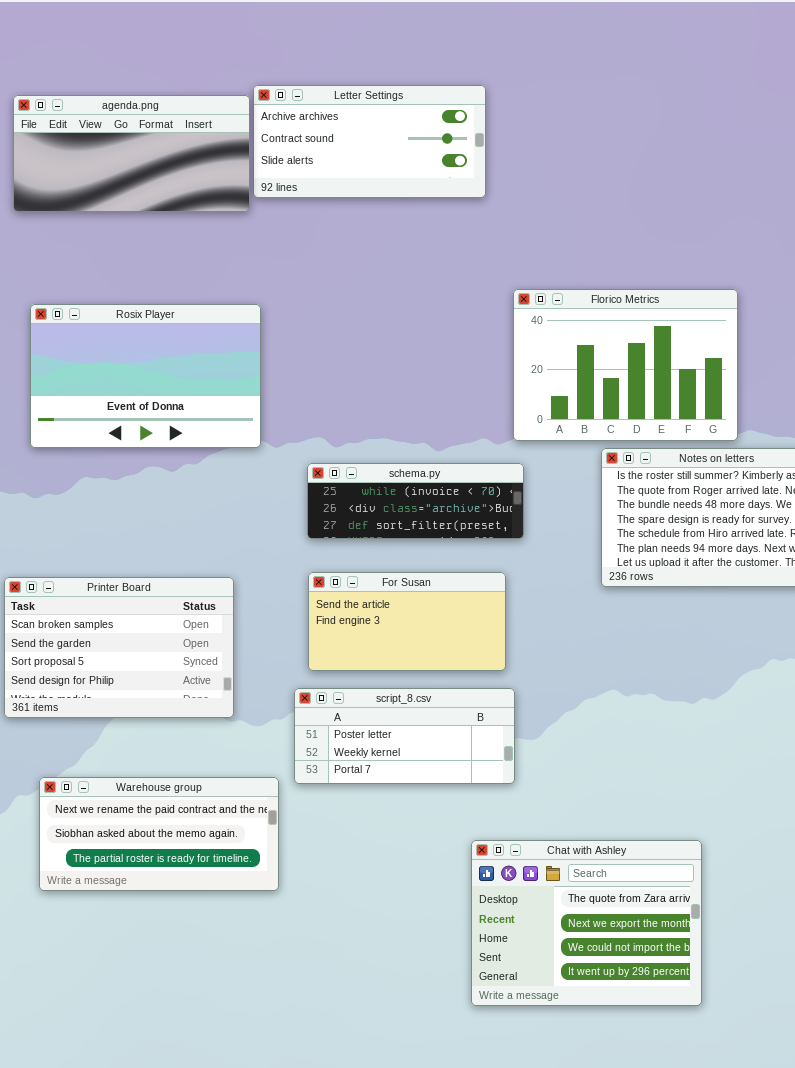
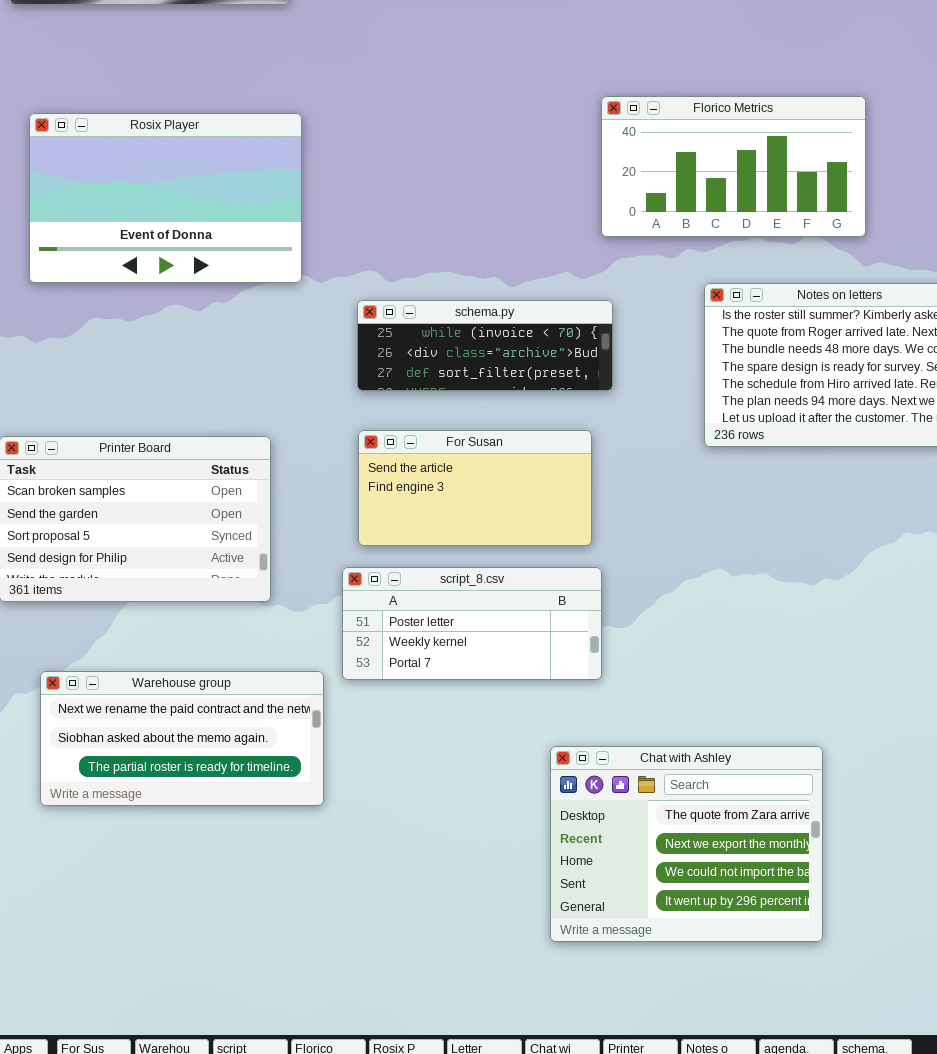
Florico Metrics: [513,289,738,441] -> [601,96,866,237], resized

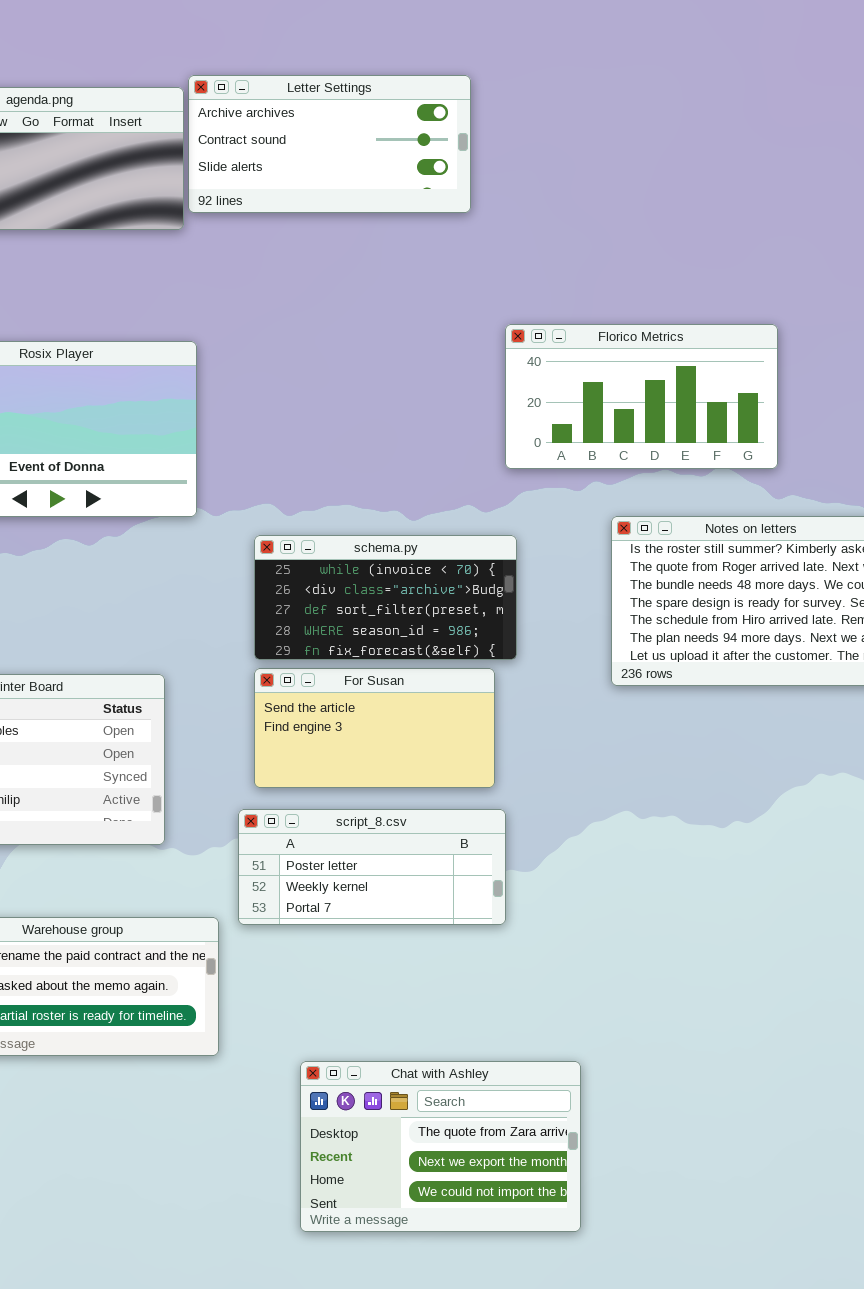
schema.py: [357,300,613,391] -> [254,535,517,660], resized
Chat with Ashley: [550,746,823,942] -> [300,1061,581,1232], moved, resized

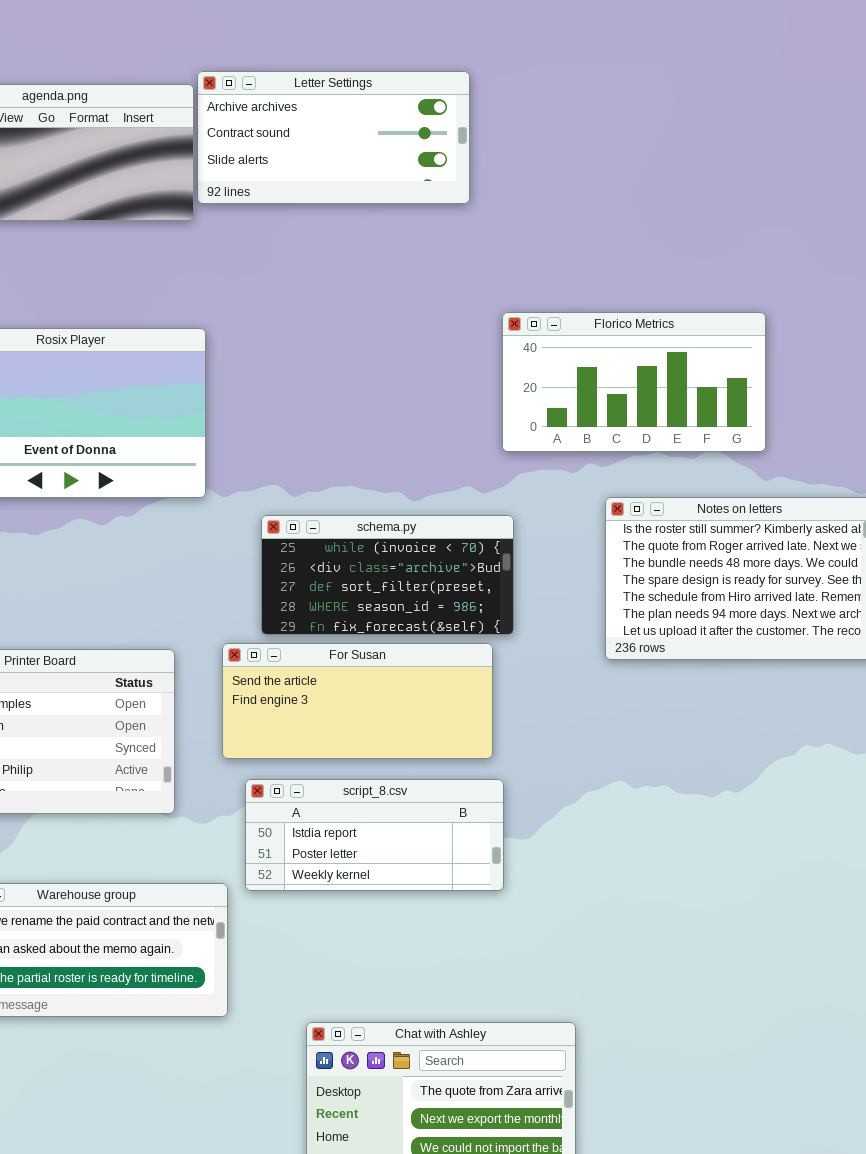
For Susan: [254,668,495,788] -> [222,643,493,759], resized
script_8.csv: [238,809,506,925] -> [245,779,504,891], scrolled up 1 row

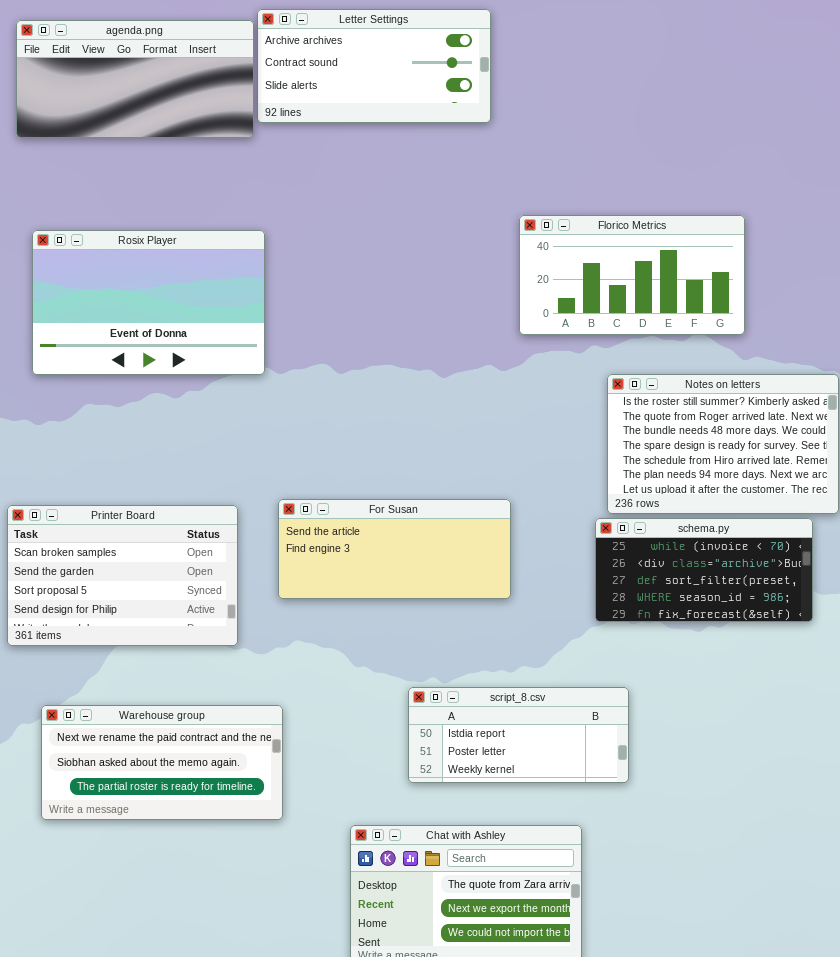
schema.py: [261,515,514,635] -> [595,518,813,622], moved
script_8.csv: [245,779,504,891] -> [408,687,629,783], moved

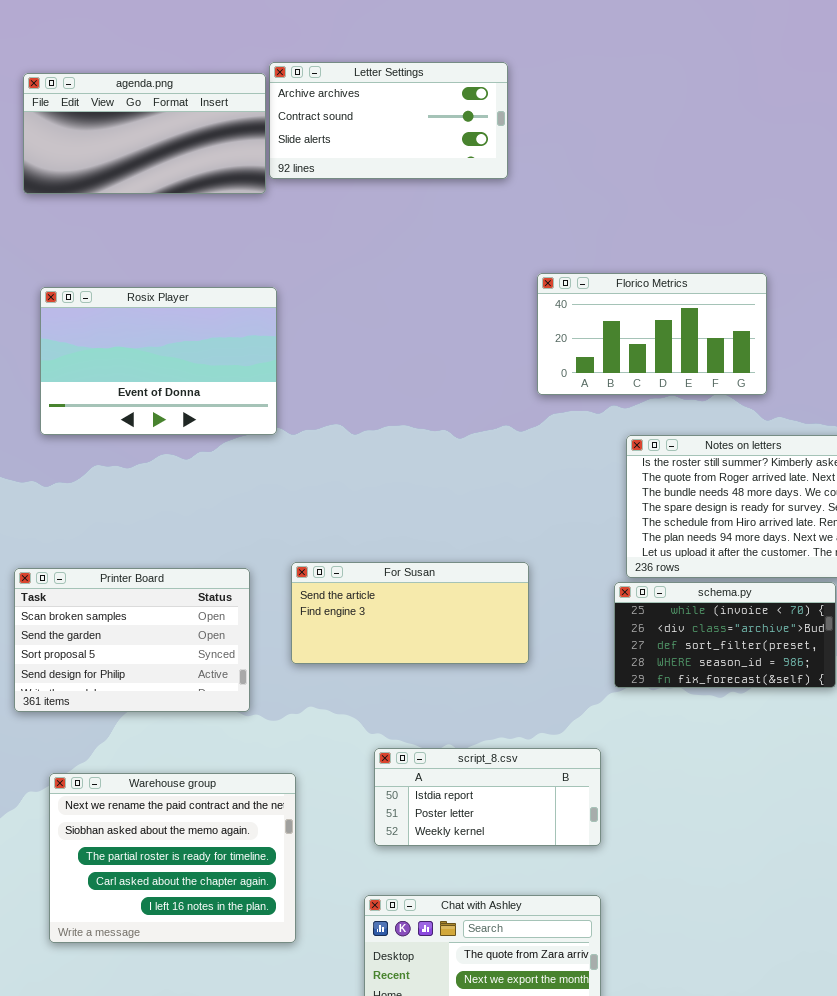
script_8.csv: [408,687,629,783] -> [374,748,601,846], moved
Warehouse group: [41,705,283,820] -> [49,773,296,943], resized

